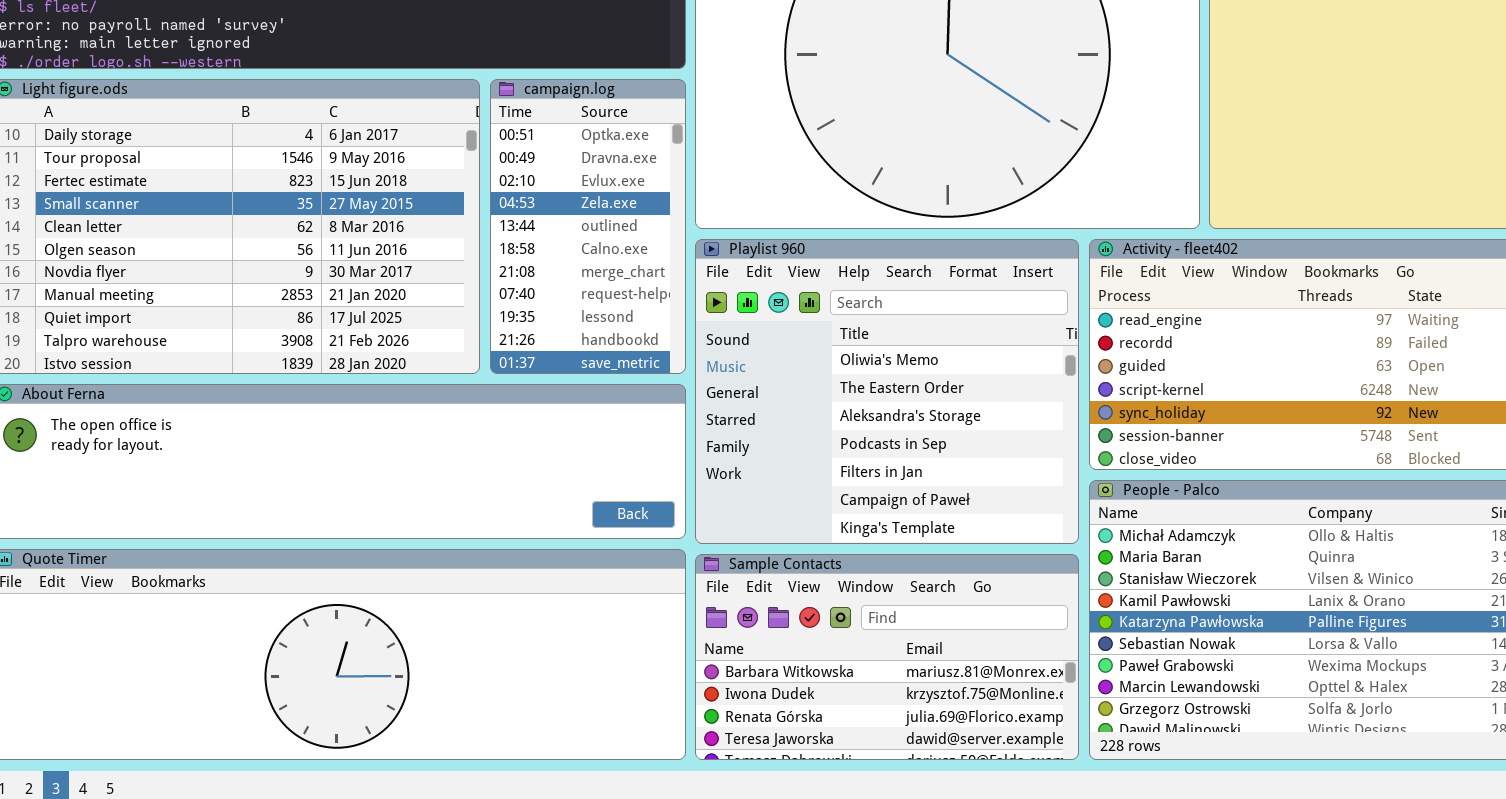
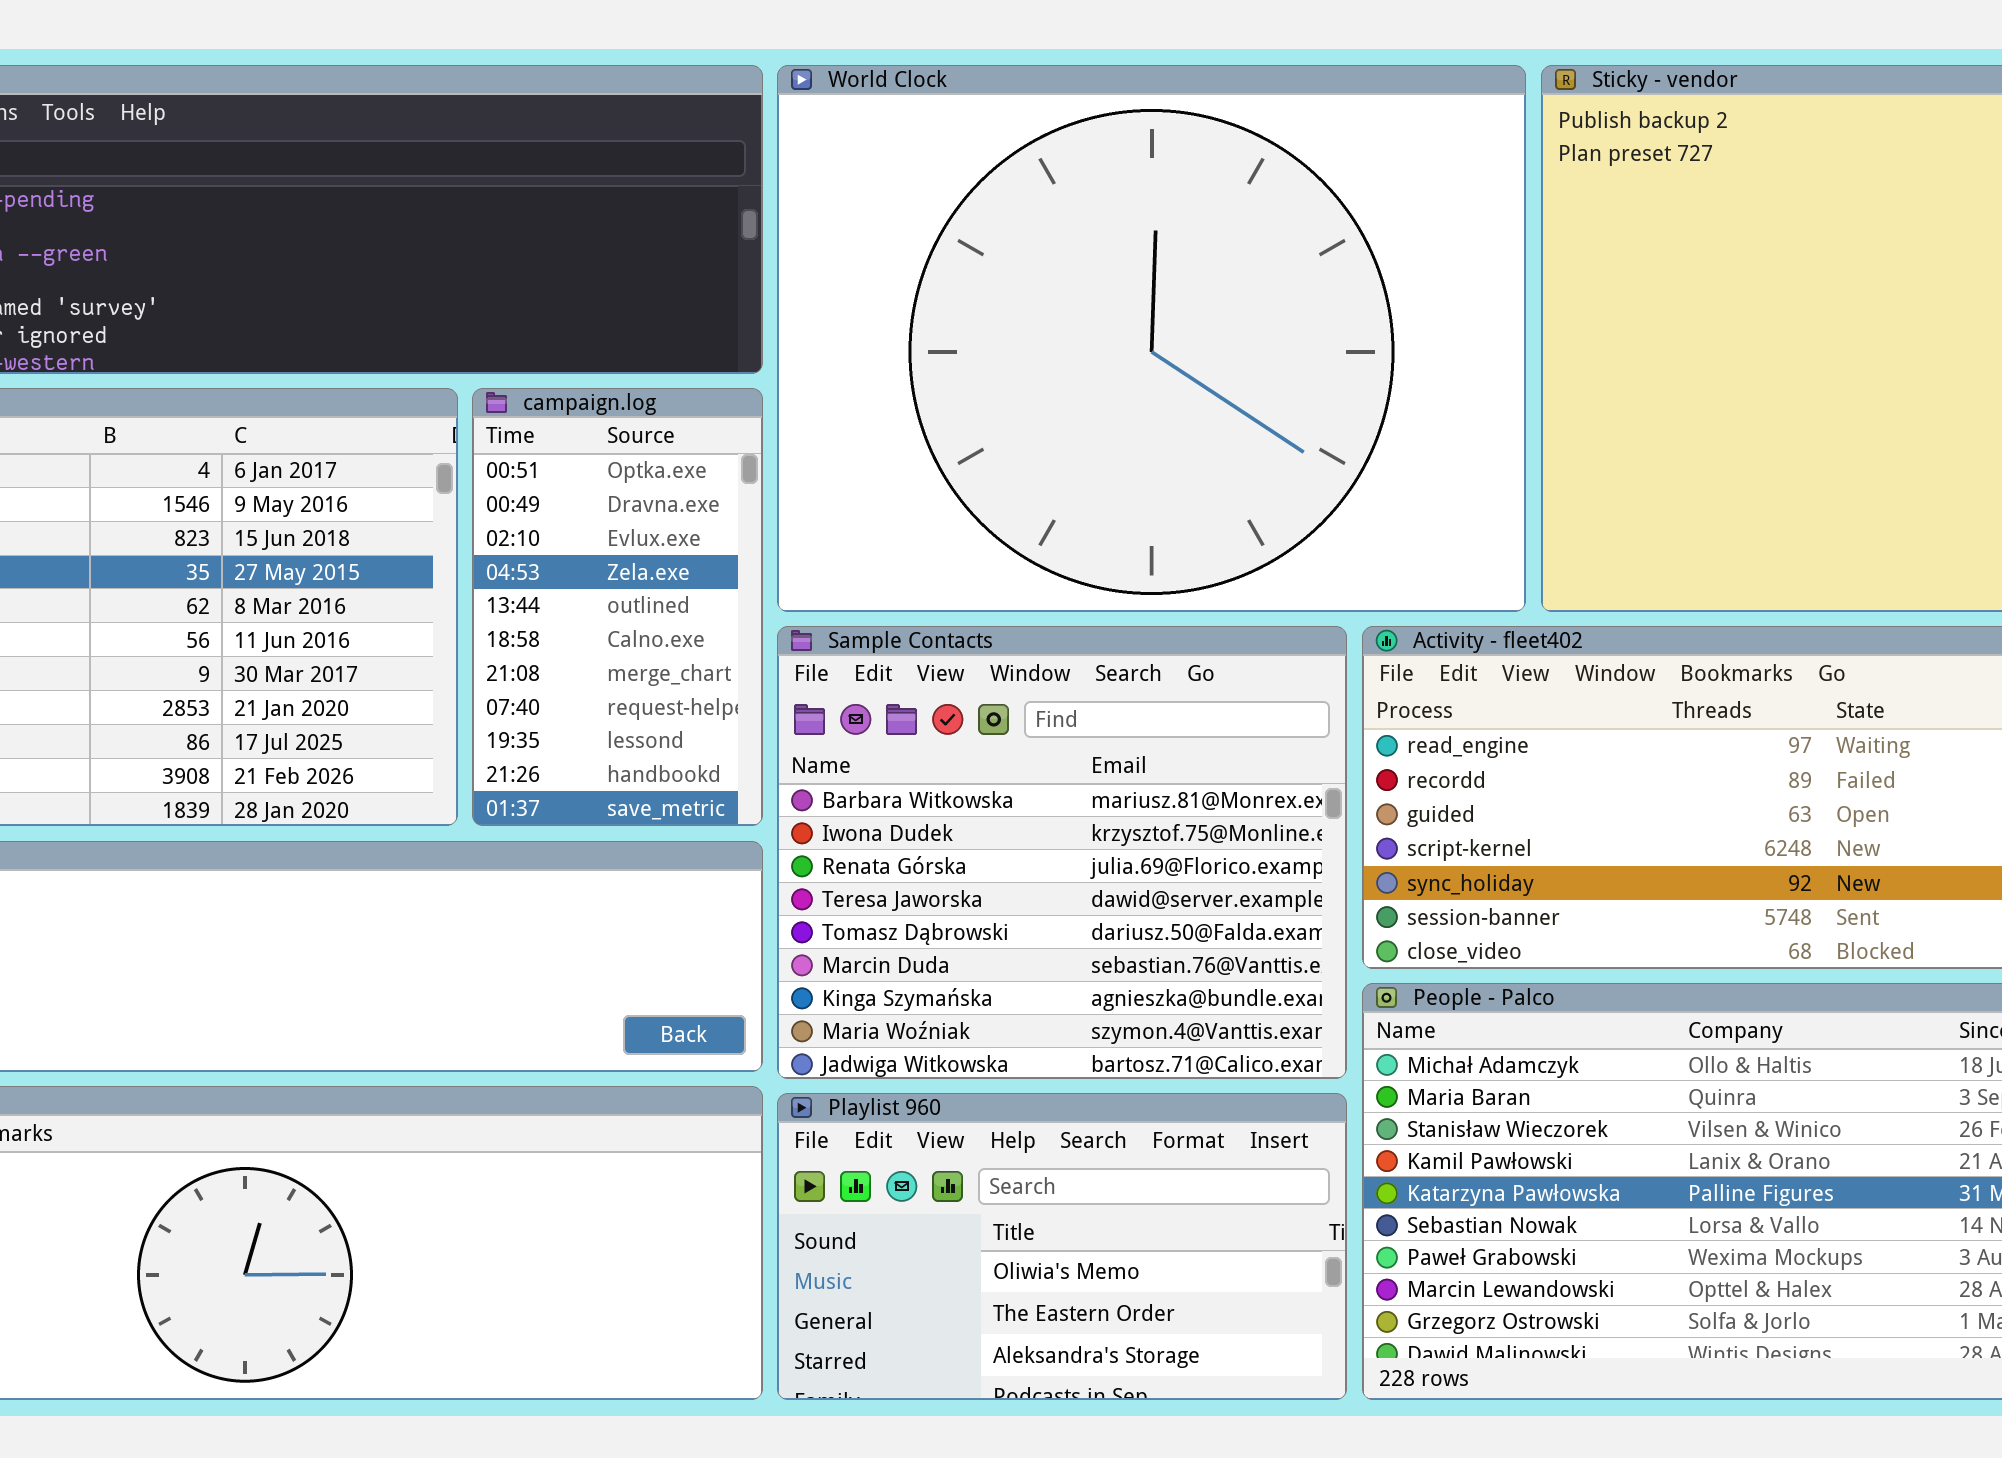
Playlist 960: [695,239,1079,544] -> [777,1093,1347,1400], moved, resized
Sample Contacts: [695,554,1079,760] -> [777,626,1347,1079], moved, resized

